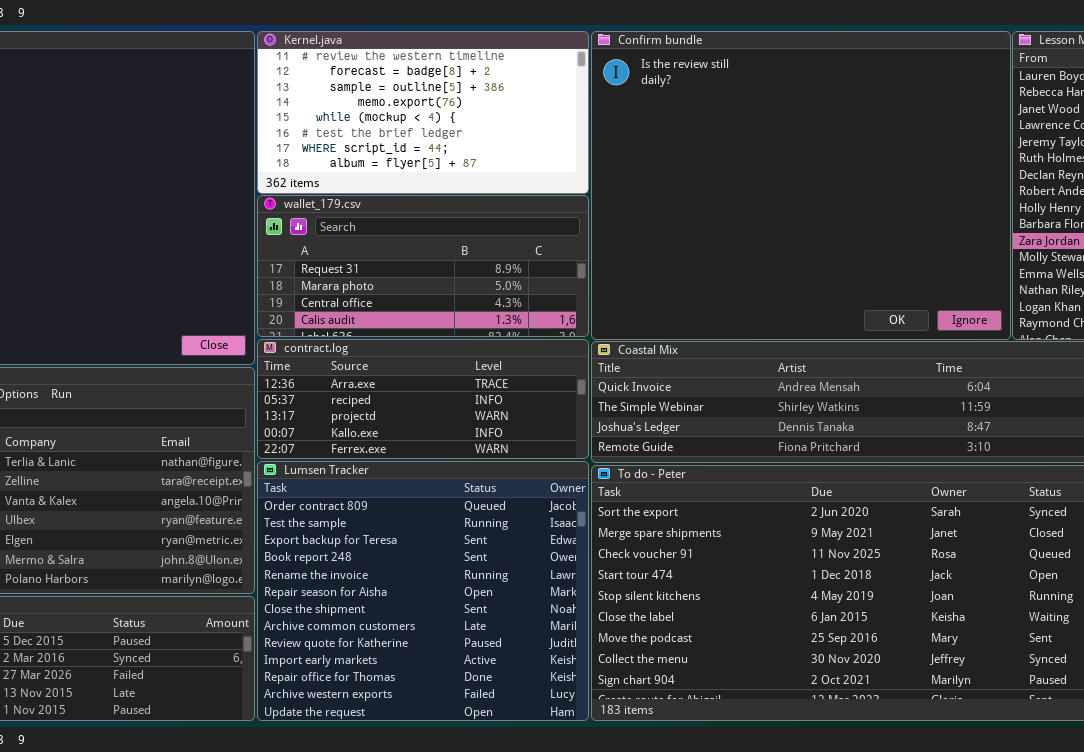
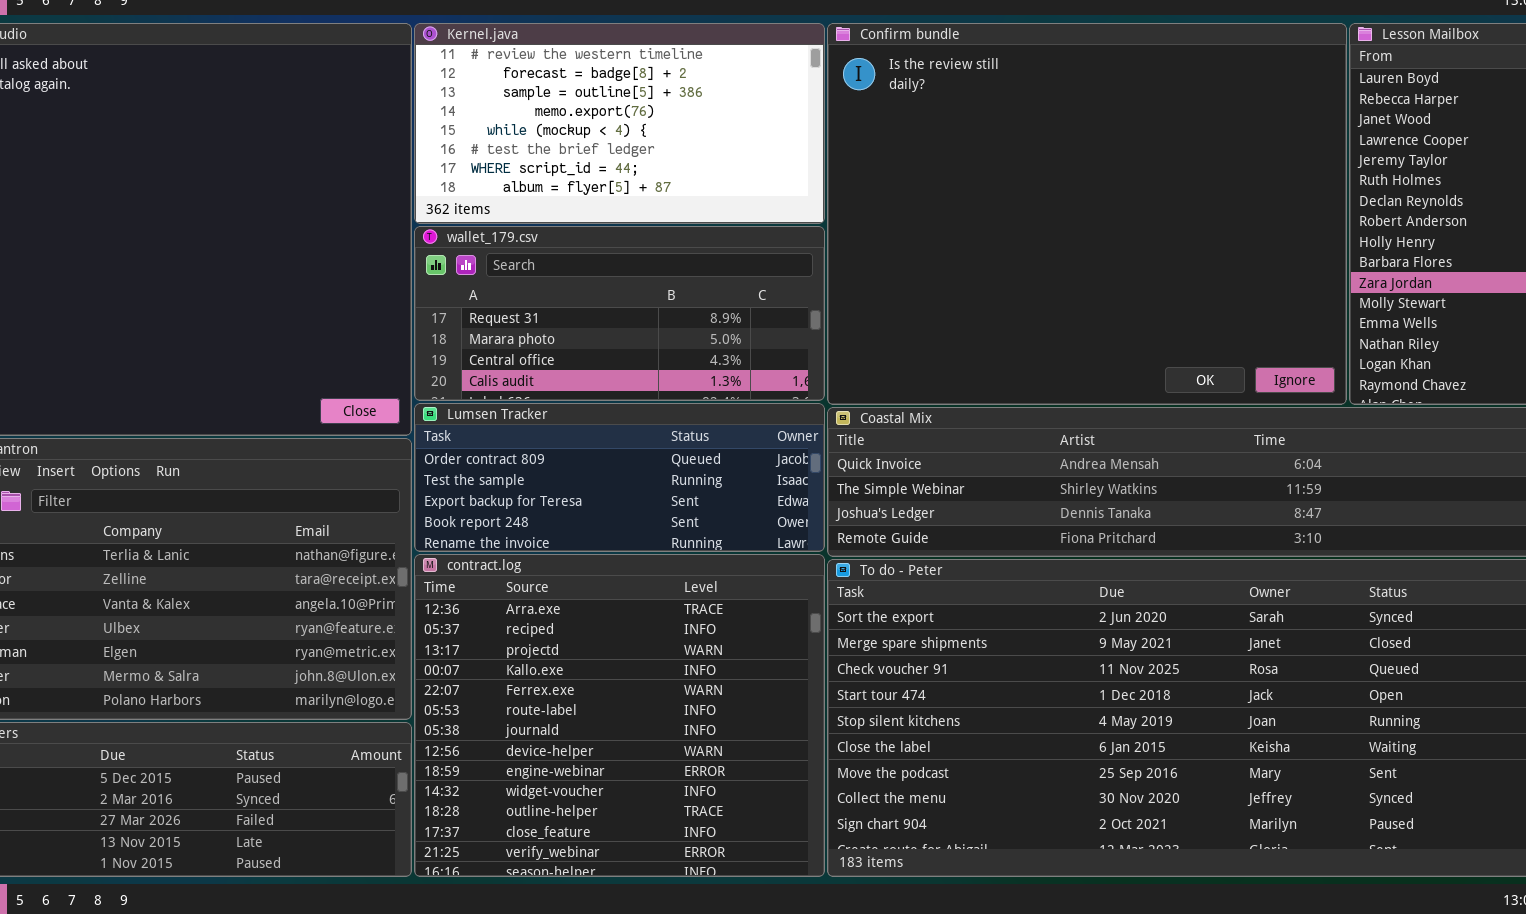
contract.log: [257,339,589,459] -> [414,554,825,877], moved, resized
Lumsen Tracker: [257,461,589,721] -> [414,403,825,552], moved, resized

